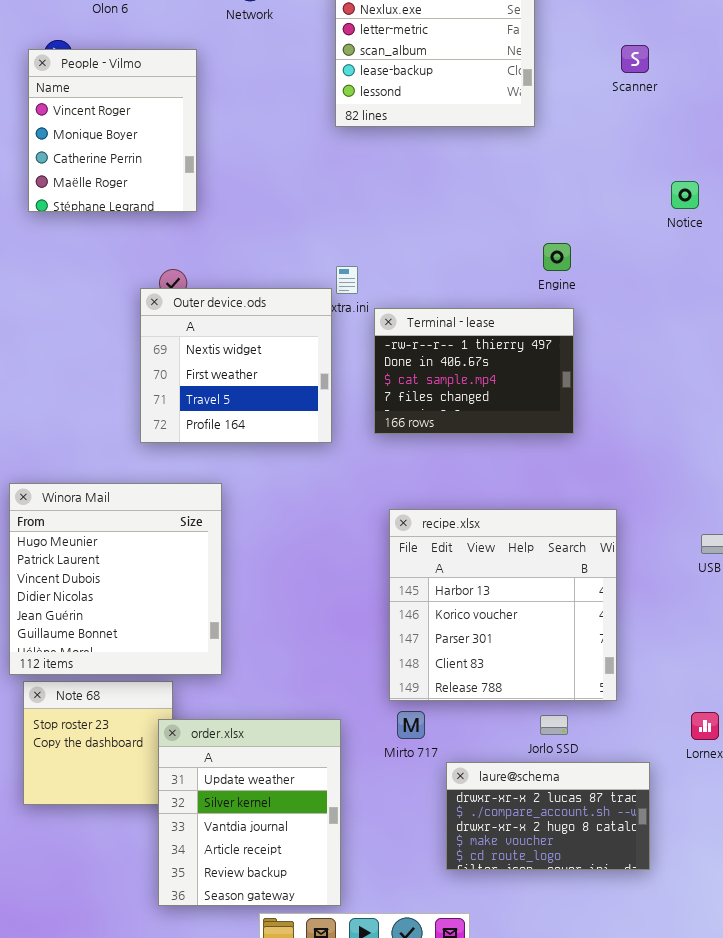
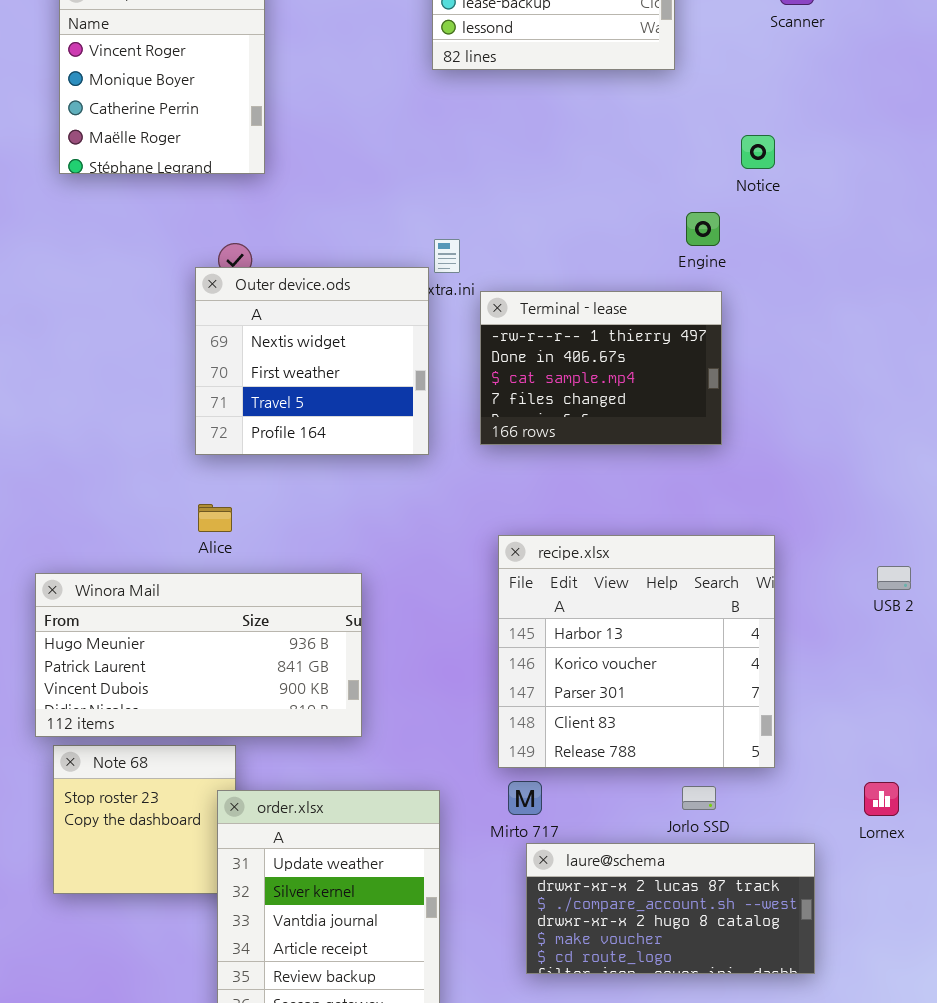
Notice: [671,181,699,209] -> [741,135,775,169], moved
Winora Mail: [9,483,222,675] -> [35,573,362,737], resized
laure@schema: [446,762,650,870] -> [526,843,815,974], resized

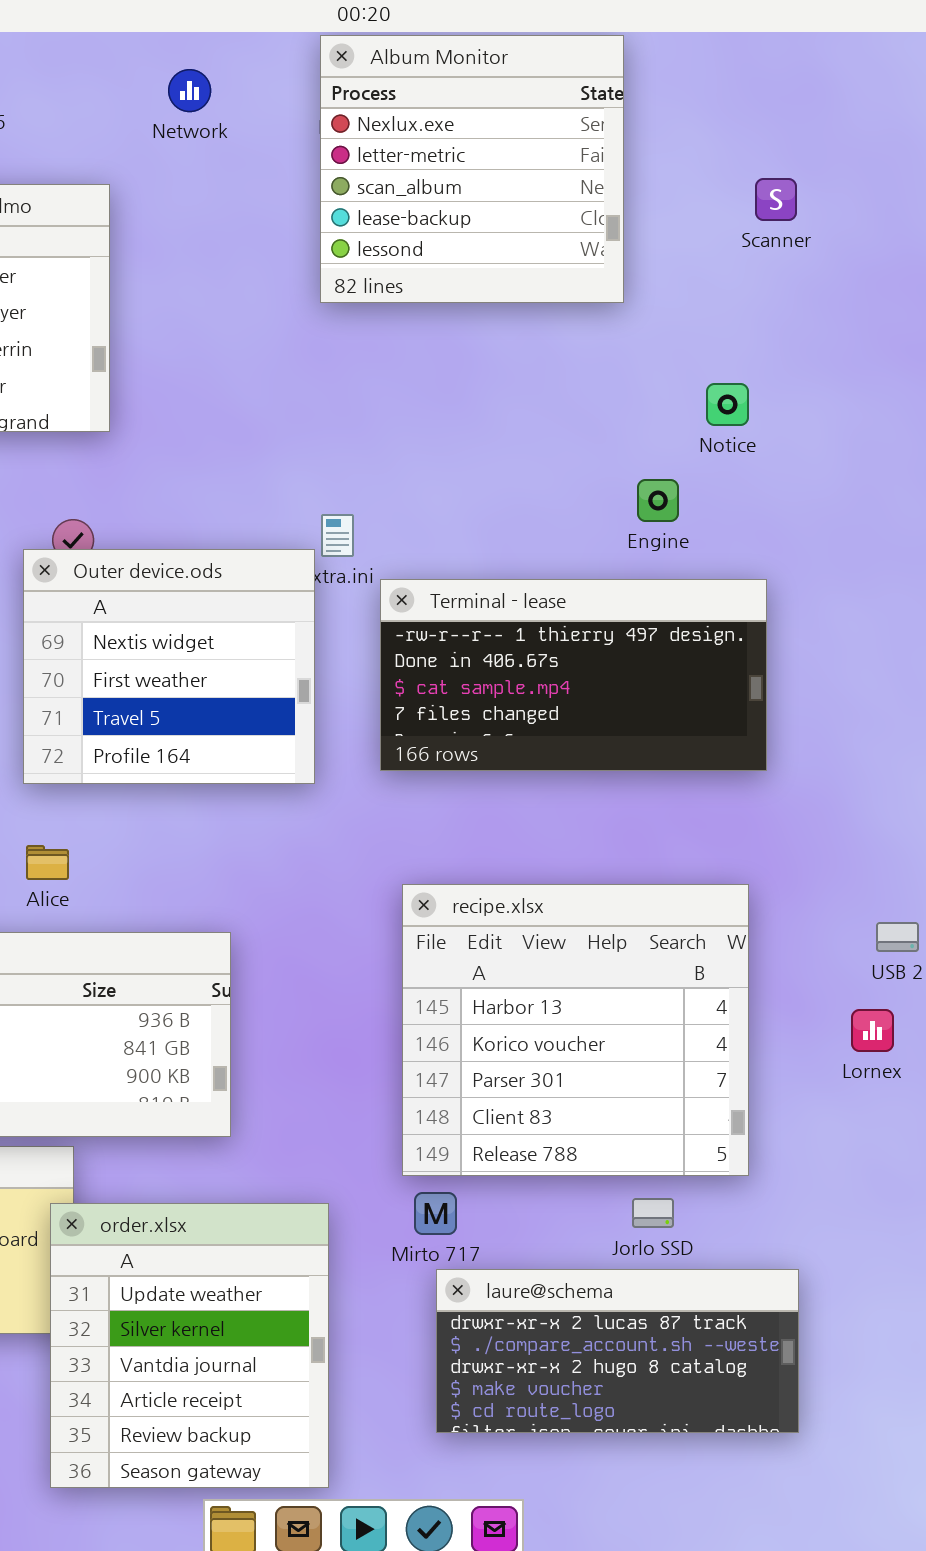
Terminal - lease: [480,291,722,445] -> [380,579,767,771], resized
Lornex: [864,782,899,816] -> [851,1009,894,1052], moved

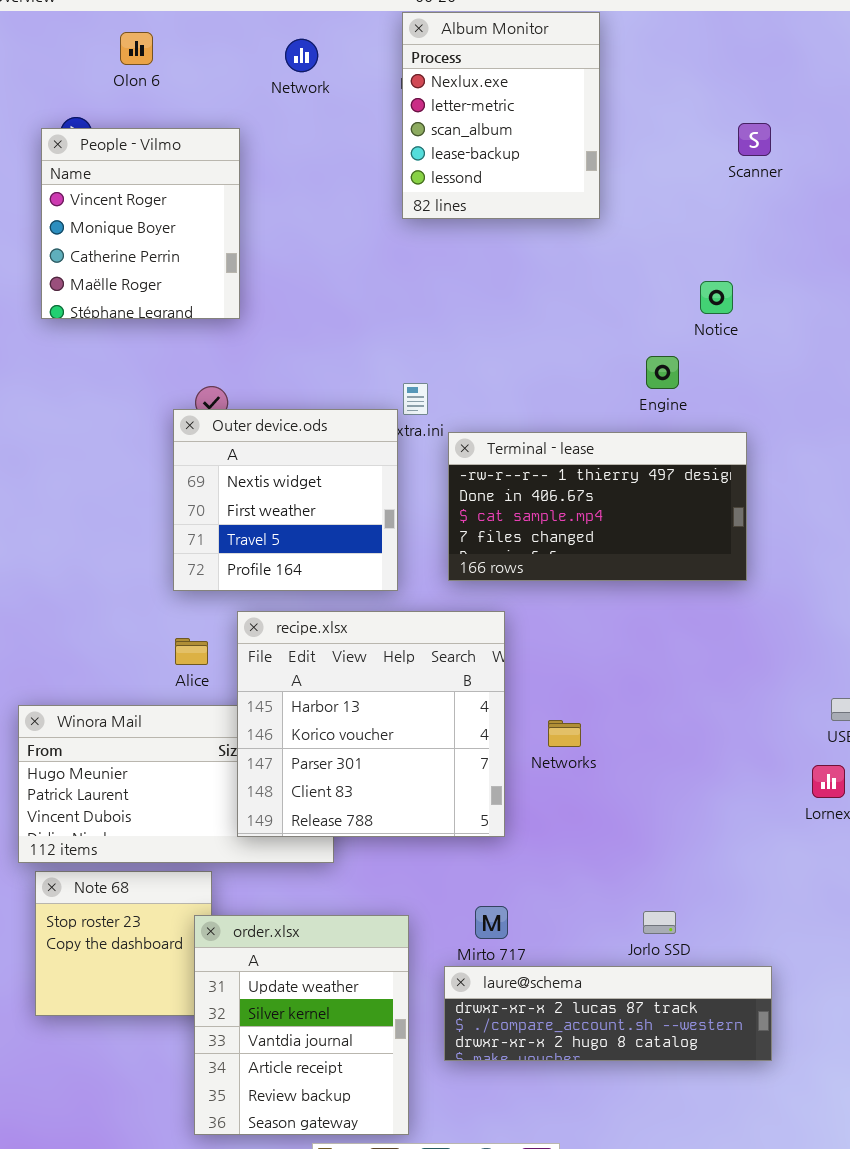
Album Monitor: [320,35,624,303] -> [402,12,600,219], resized
recipe.xlsx: [402,884,749,1176] -> [237,611,505,837], moved
laure@schema: [436,1269,799,1433] -> [444,966,772,1061], resized

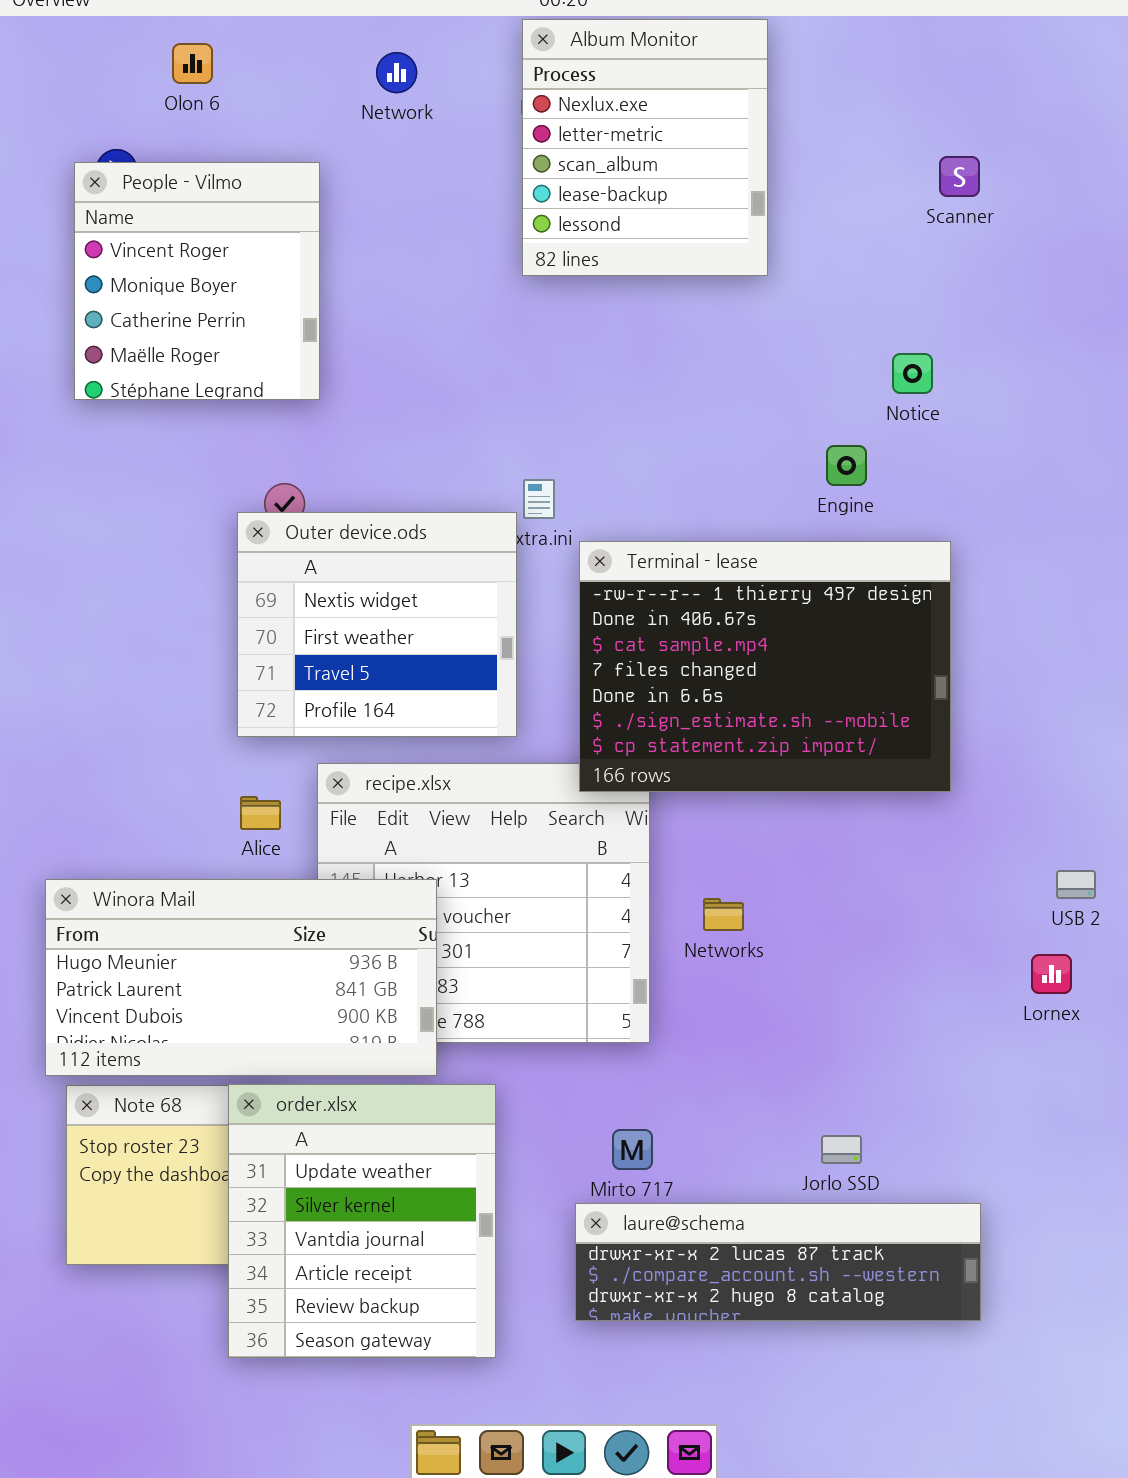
Terminal - lease: [448,432,747,581] -> [579,541,951,792], resized
Winora Mail: [18,705,334,863] -> [45,879,437,1076], raised
order.xlsx: [194,915,409,1135] -> [228,1084,496,1358], moved

